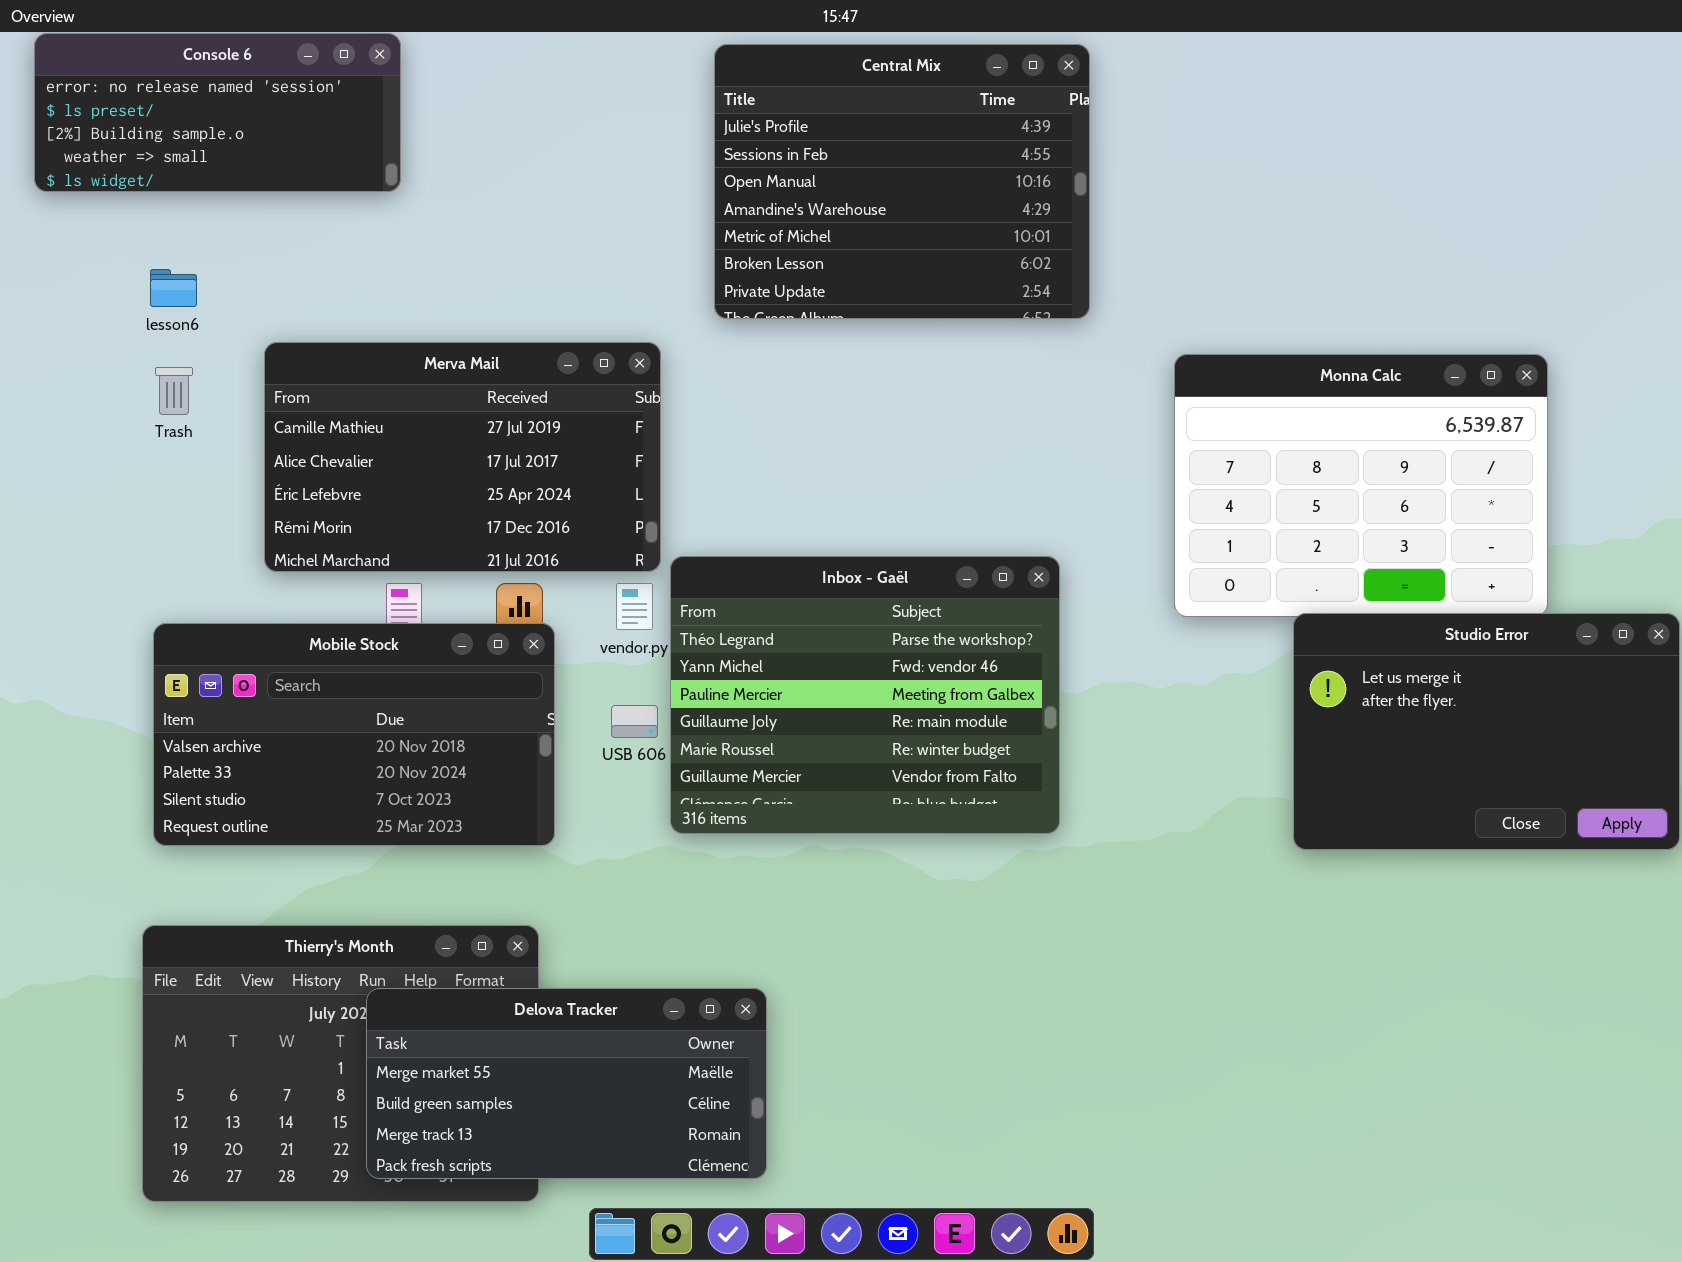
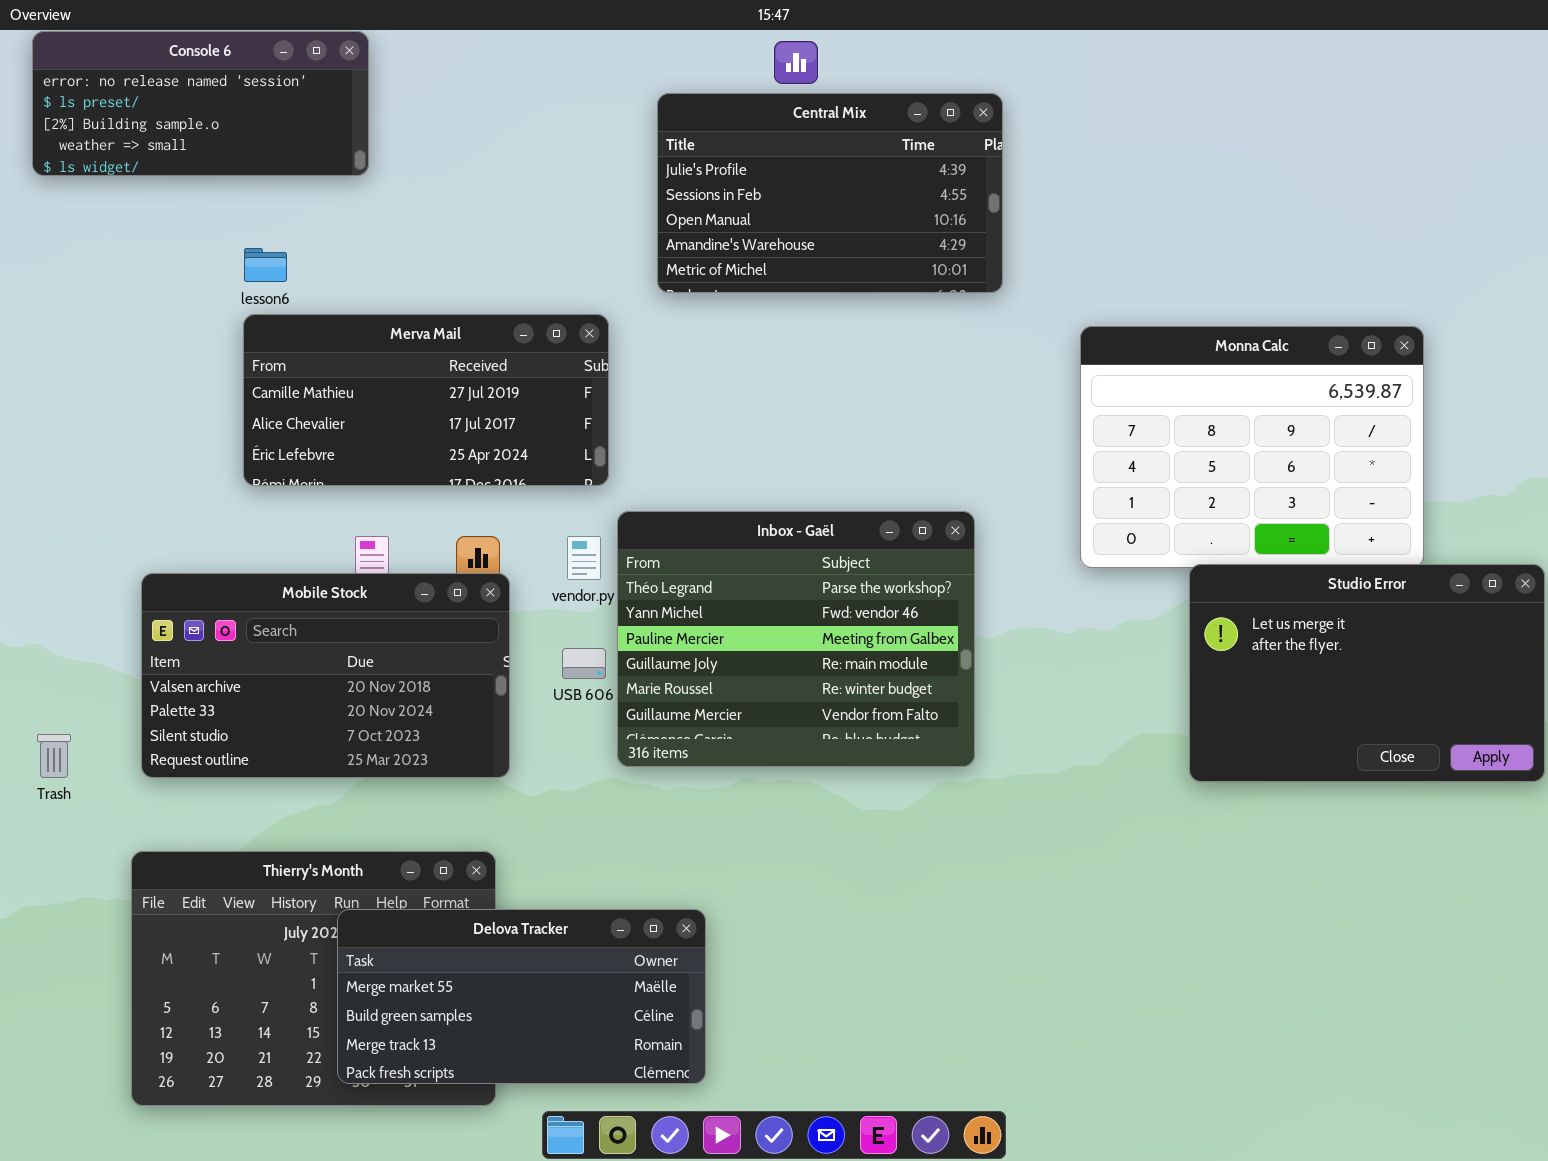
Central Mix: [714,44,1090,319] -> [657,93,1003,293], resized
lesson6: [150,269,197,307] -> [244,248,287,282], moved
Merva Mail: [264,342,661,572] -> [243,314,609,486], resized
Trash: [155,367,193,415] -> [37,734,71,778], moved

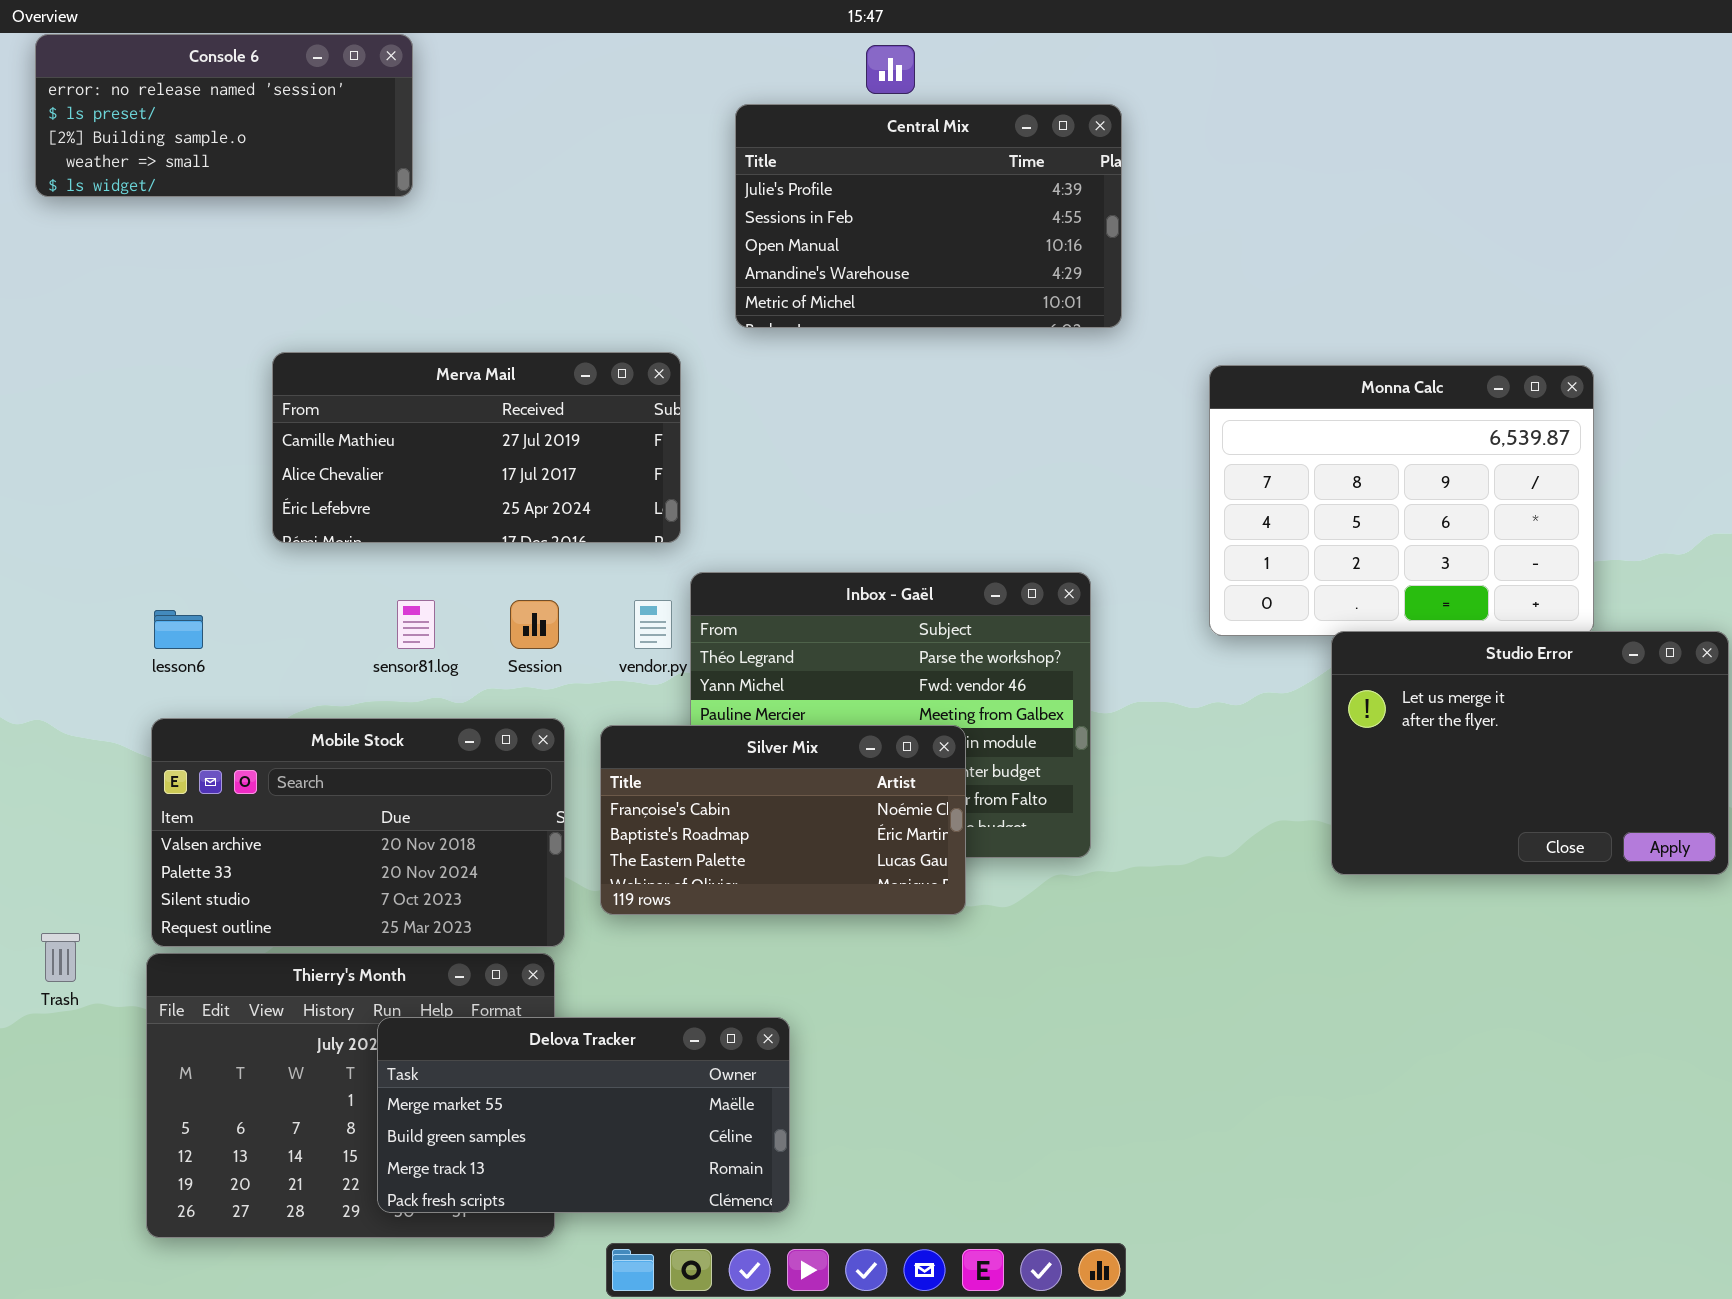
lesson6: [244,248,287,282] -> [154,610,203,649], moved
Mobile Stock: [141,573,510,778] -> [151,718,565,947], moved
Silver Mix: none -> [600,725,966,915], opened
Trash: [37,734,71,778] -> [41,933,80,982], moved

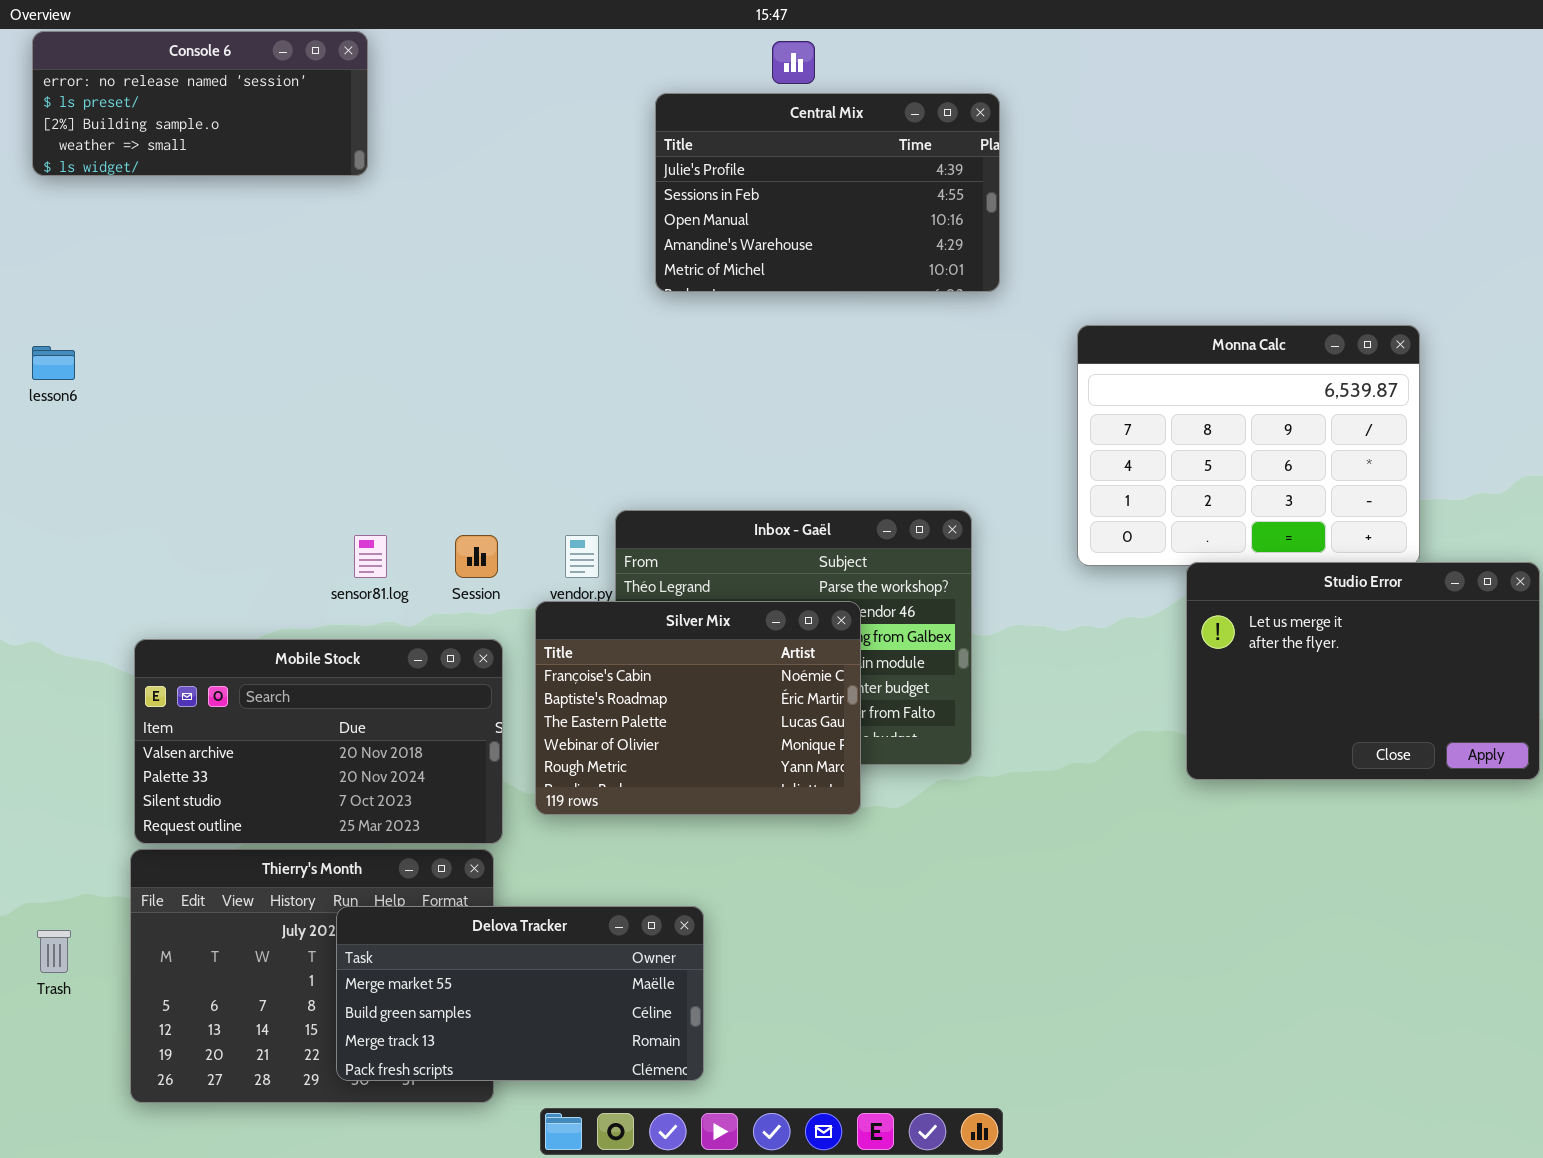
Merva Mail: [272,352,681,543] -> none, closed
lesson6: [154,610,203,649] -> [32,346,75,380], moved
Silver Mix: [600,725,966,915] -> [535,601,861,815], resized
Trash: [41,933,80,982] -> [37,930,71,973], moved

